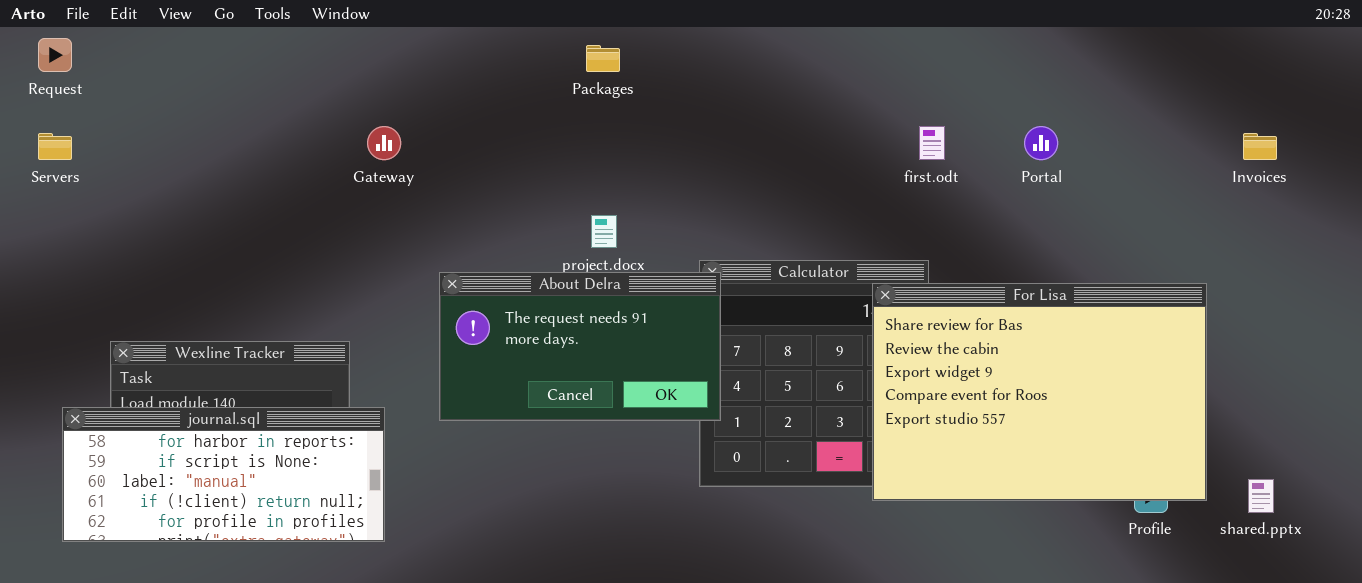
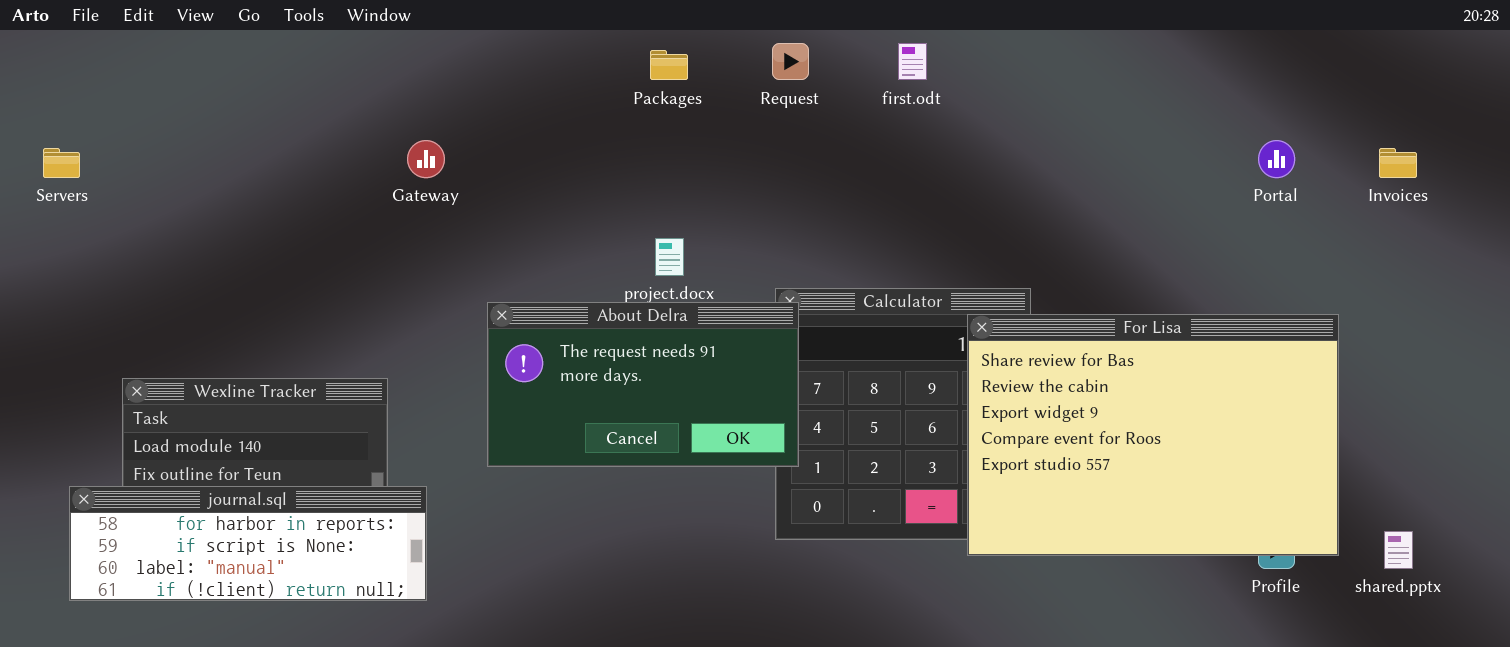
Request: [38,38,72,72] -> [772,43,809,80], moved
first.odt: [919,126,945,160] -> [898,43,927,80], moved
Portal: [1024,126,1058,160] -> [1258,140,1295,178], moved
journal.sql: [62,407,385,542] -> [69,486,427,601], resized

